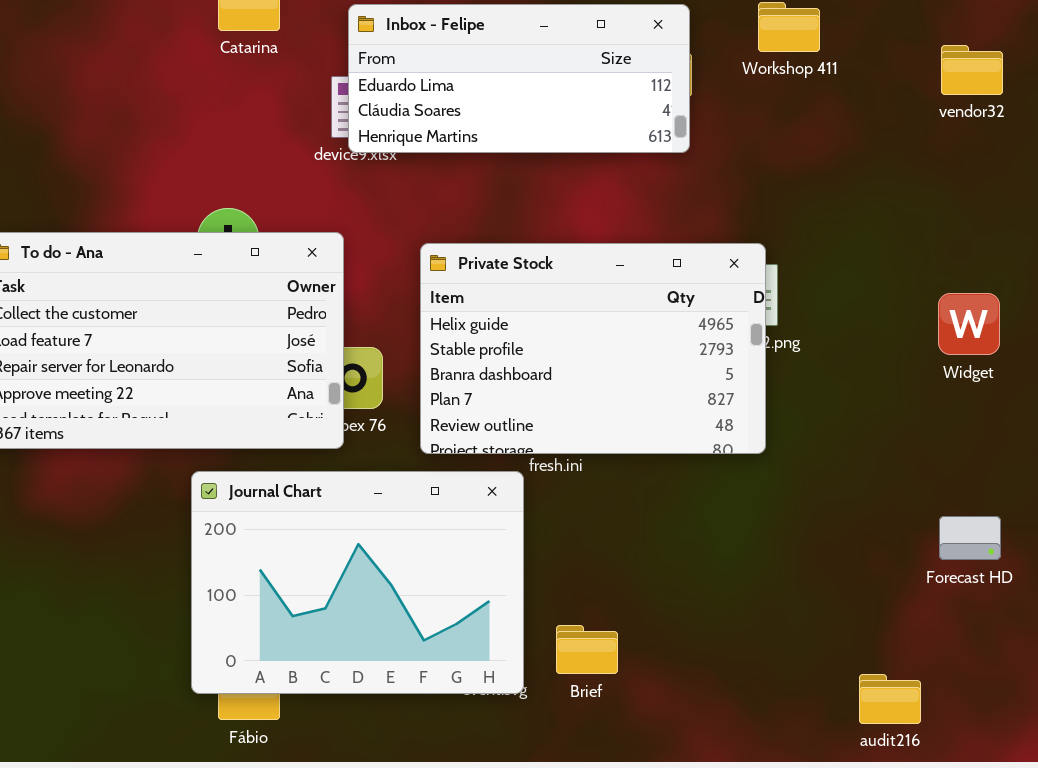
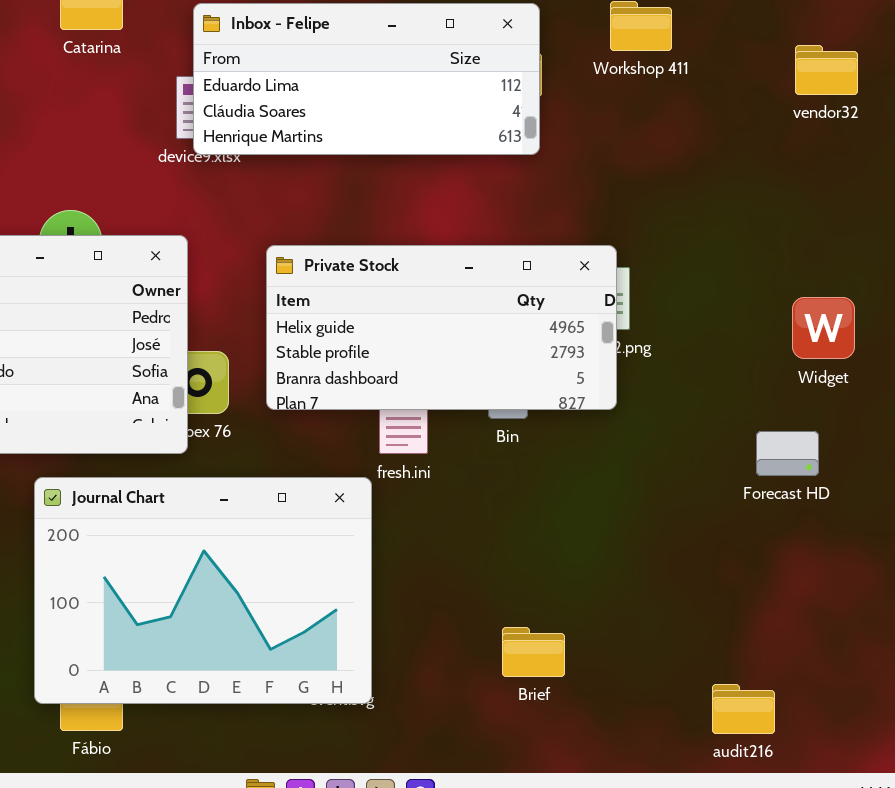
Private Stock: [420,243,766,454] -> [266,245,617,410], resized
Forecast HD: [939,516,1001,560] -> [756,431,819,476], moved
Brief: [556,625,618,674] -> [502,627,565,677], moved

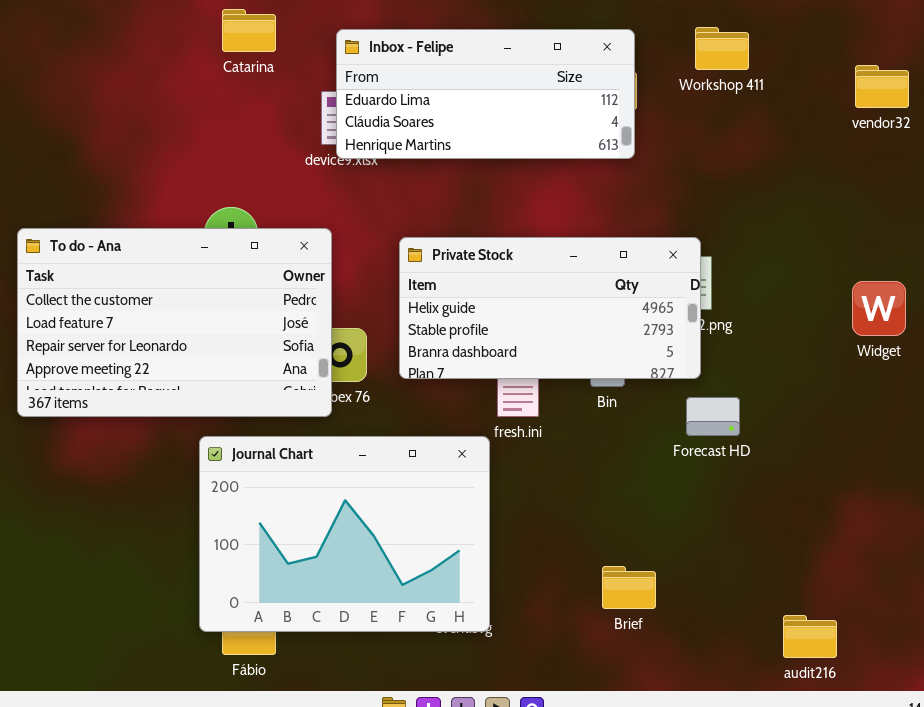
Forecast HD: [756,431,819,476] -> [686,397,740,436], moved

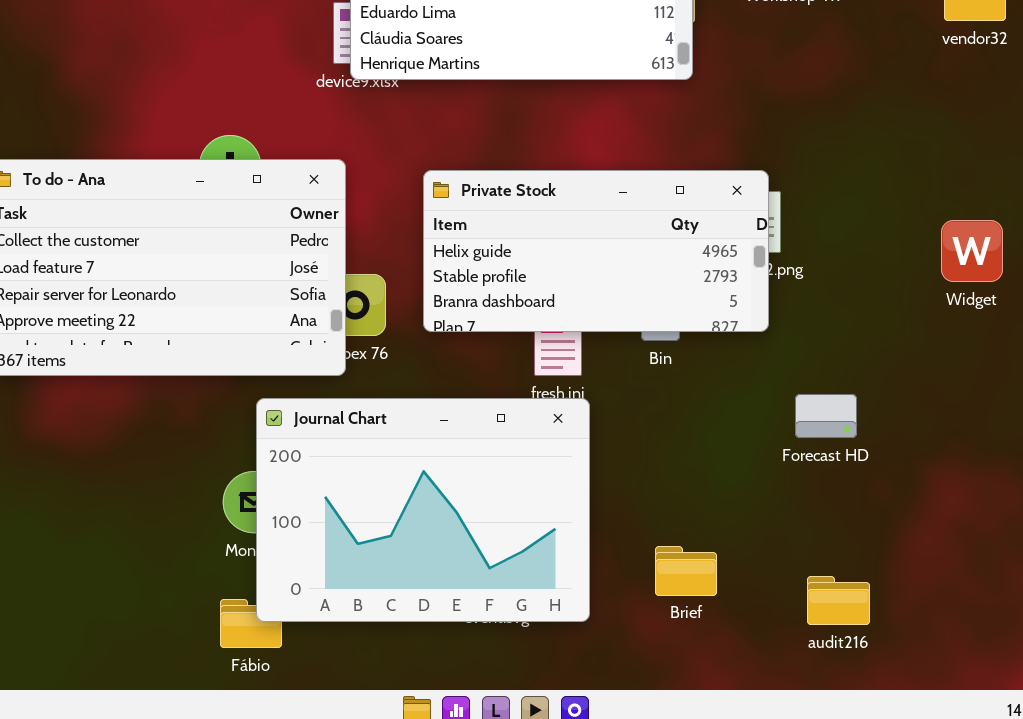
Forecast HD: [686,397,740,436] -> [795,394,857,438], moved
Journal Chart: [199,436,490,632] -> [256,398,590,622], moved
audit216: [783,615,837,658] -> [807,576,870,625], moved

